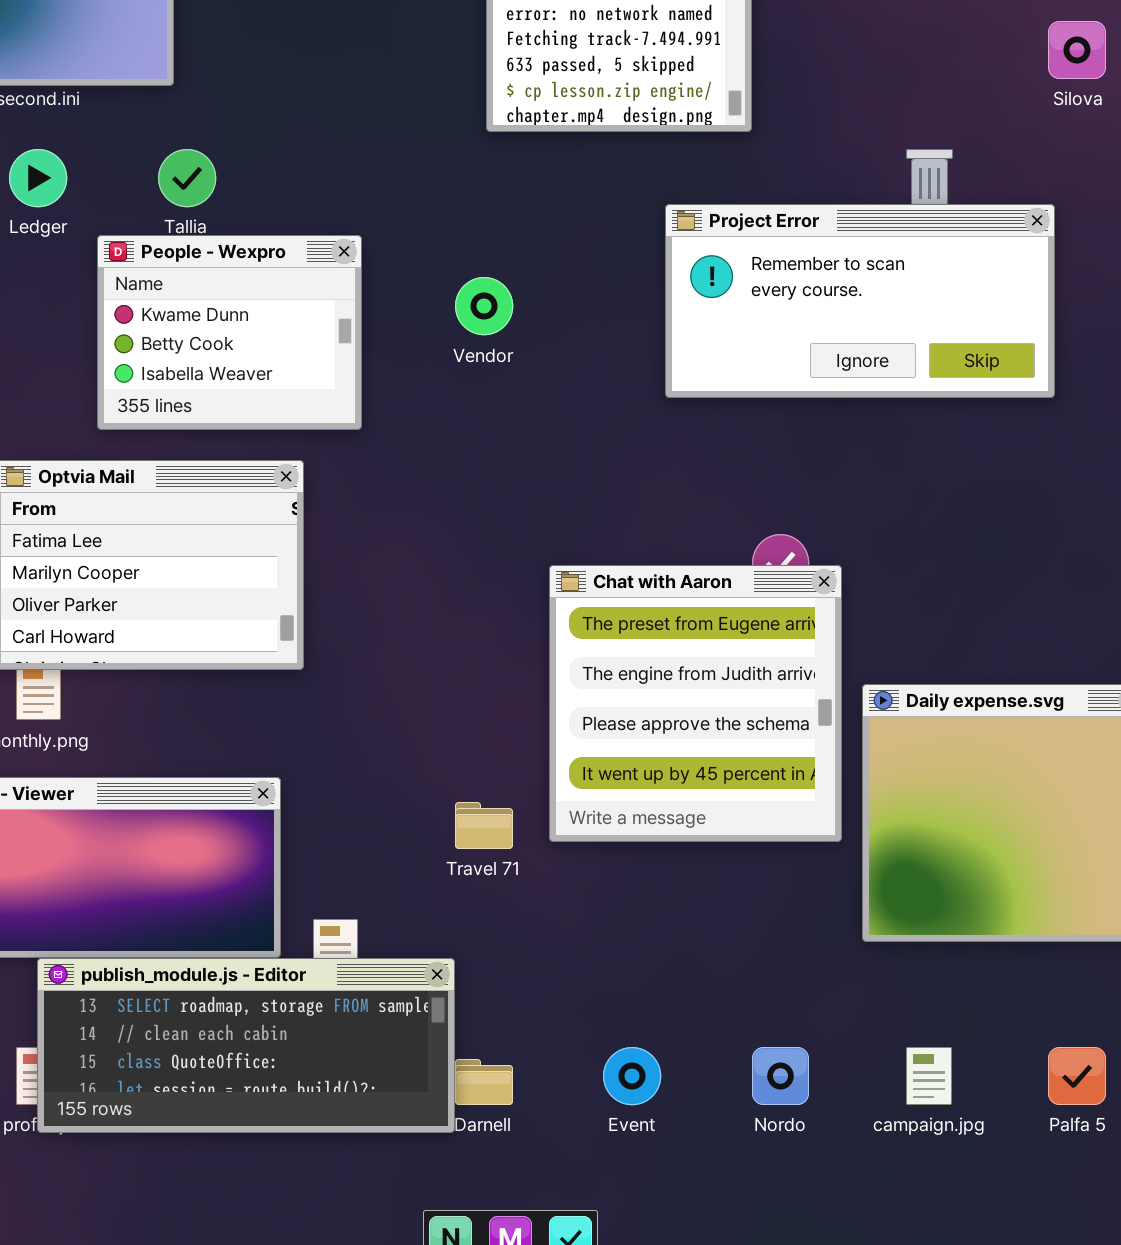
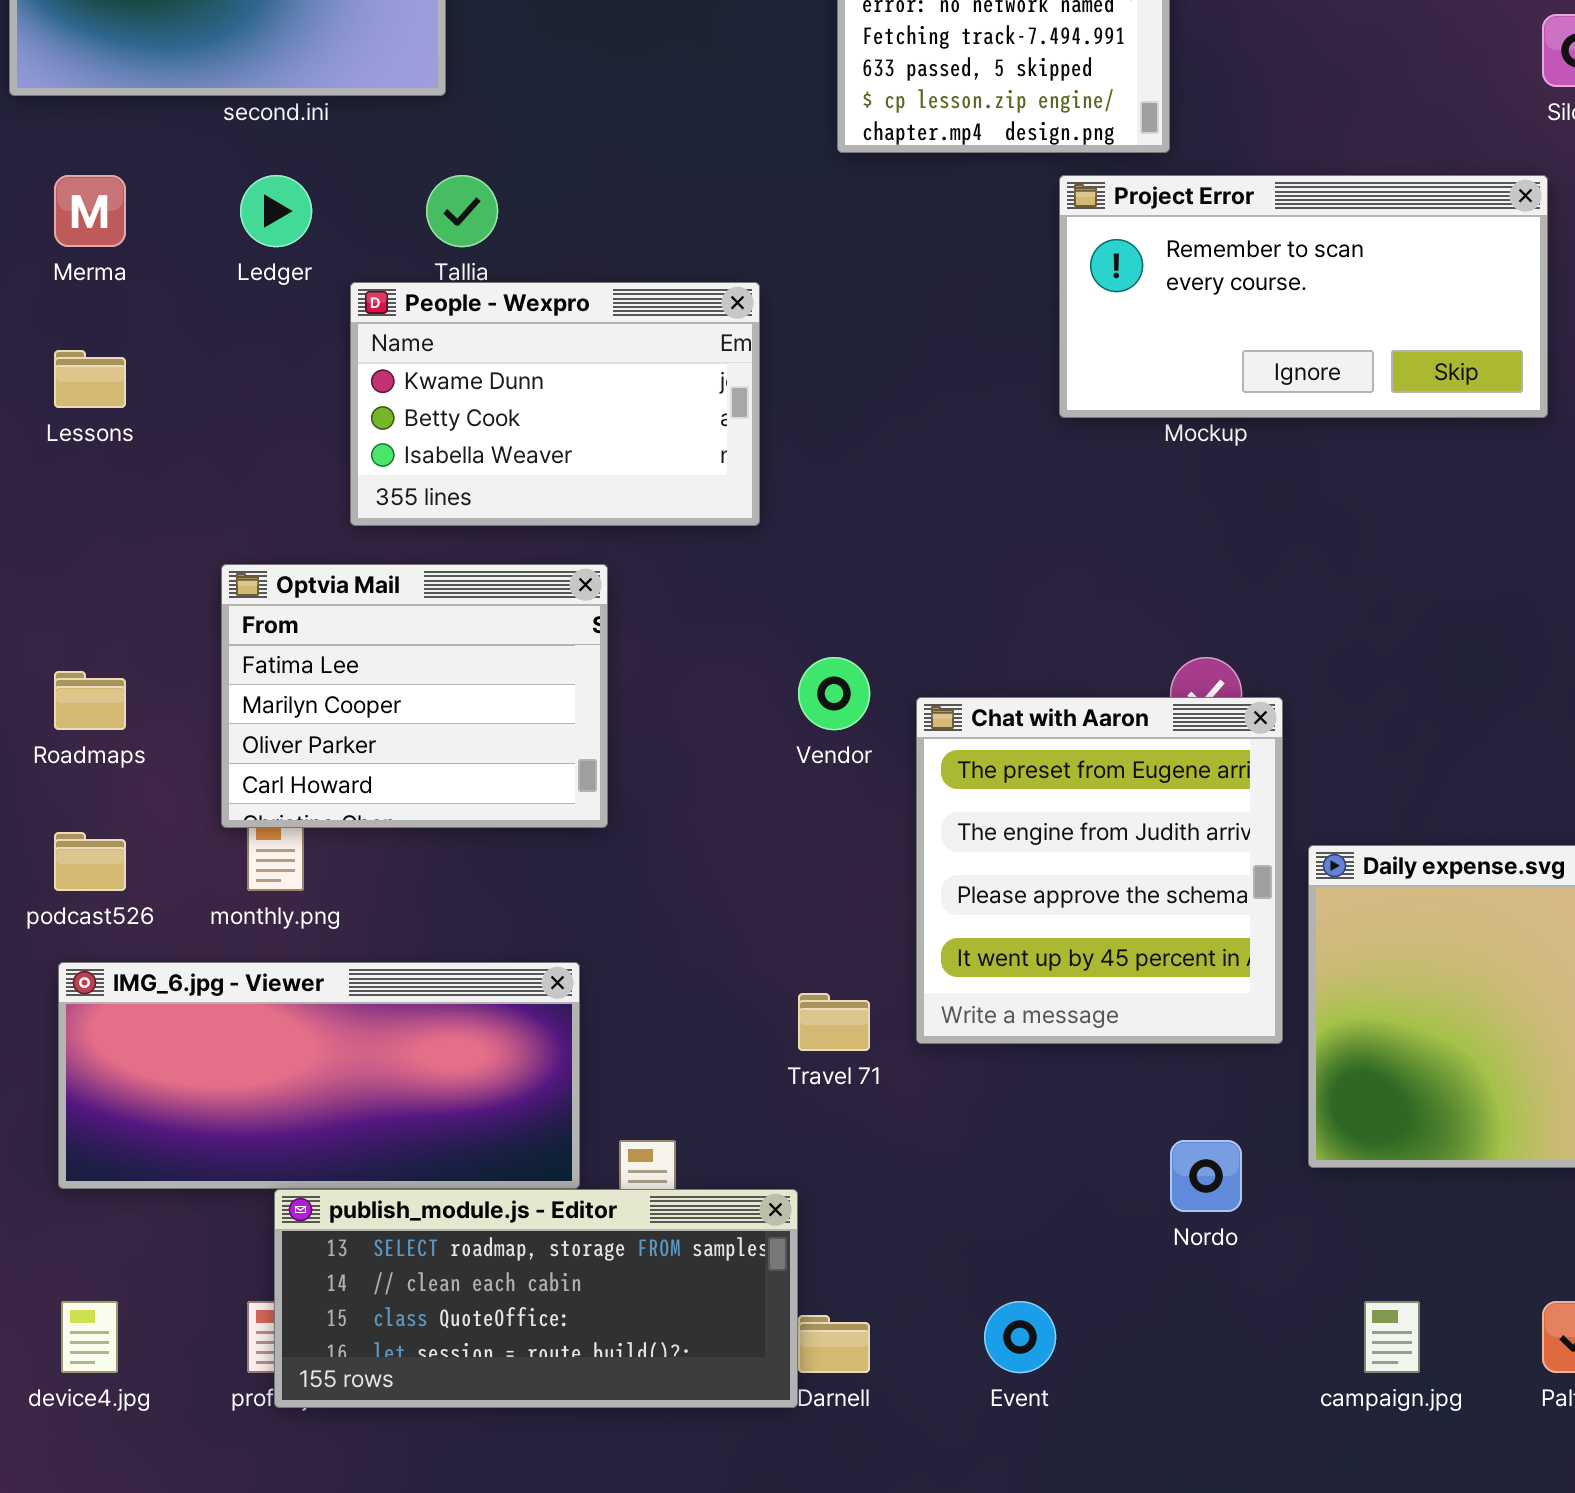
Project Error: [665,204,1055,398] -> [1059,175,1548,418], moved
People - Wexpro: [97,235,362,430] -> [350,282,760,526], resized
Vendor: [455,277,513,335] -> [798,657,870,730], moved
Nordo: [752,1047,809,1105] -> [1170,1140,1242,1212], moved

